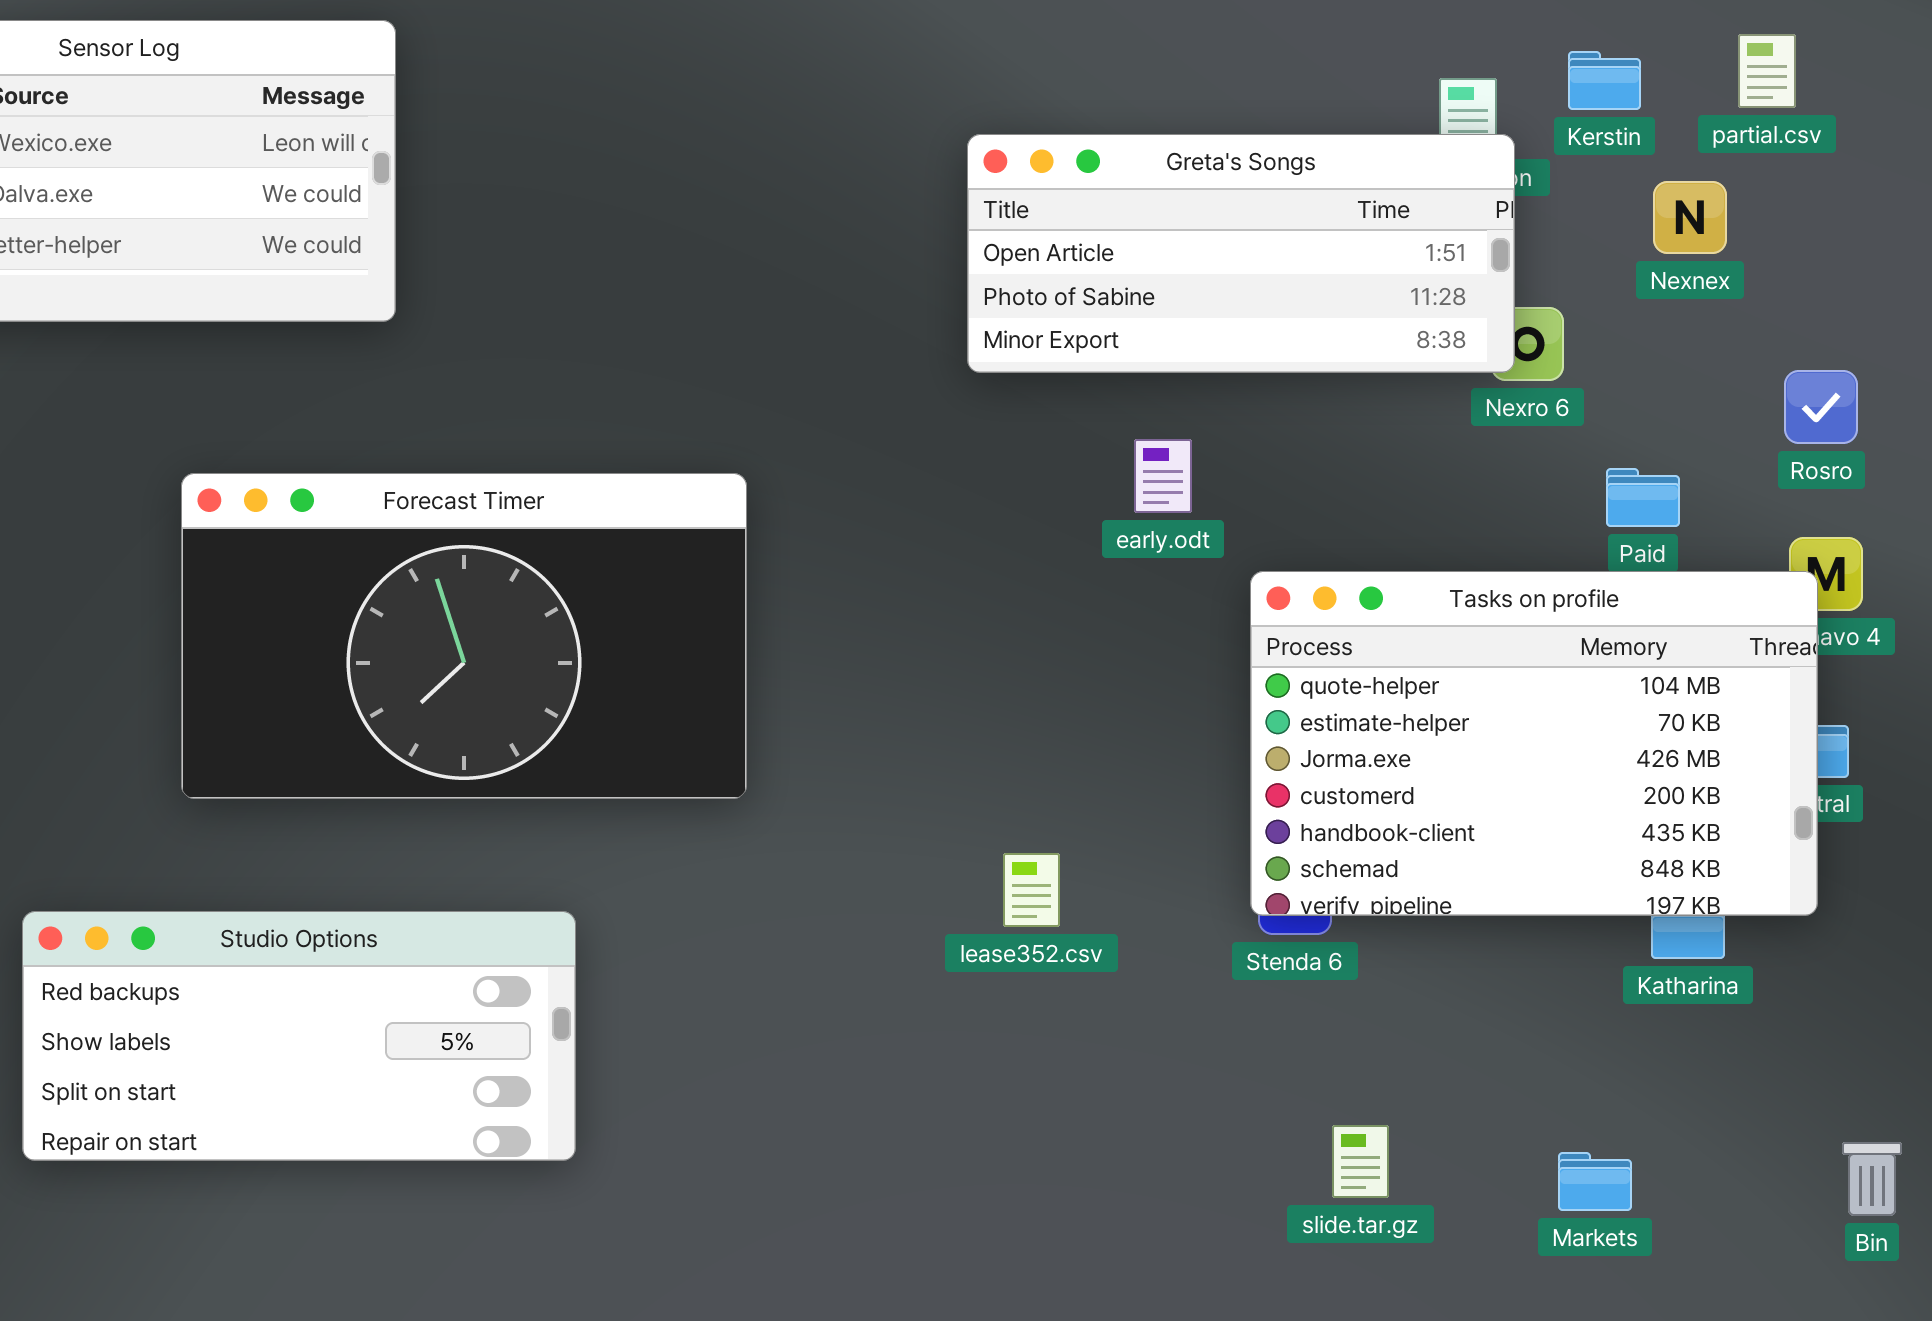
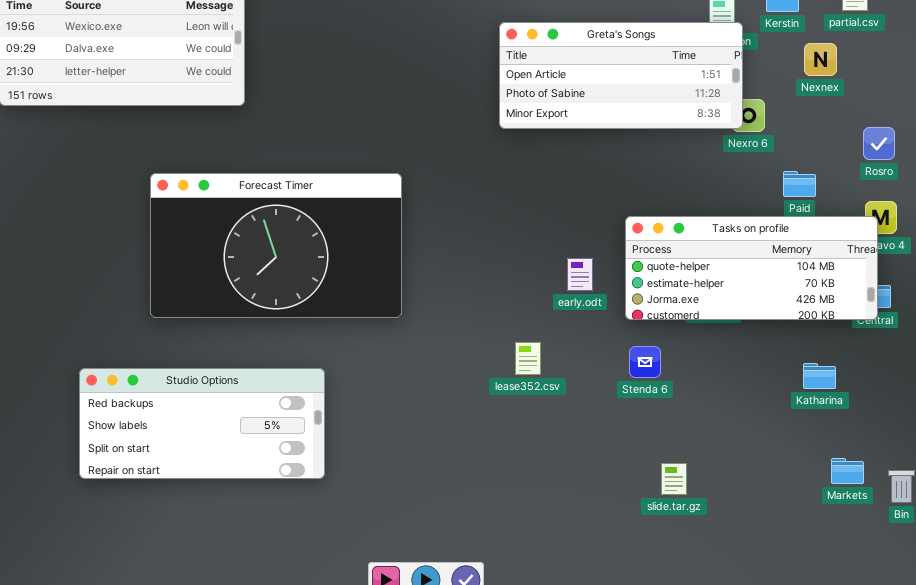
early.odt: [1134,439,1192,513] -> [567,258,593,291], moved
Tasks on profile: [1250,571,1818,916] -> [625,216,878,320], resized
Markets: [1558,1152,1632,1211] -> [831,458,864,484], moved

